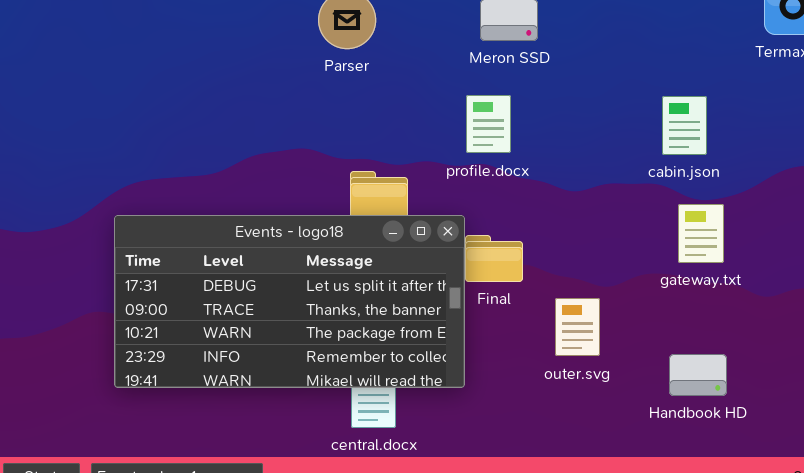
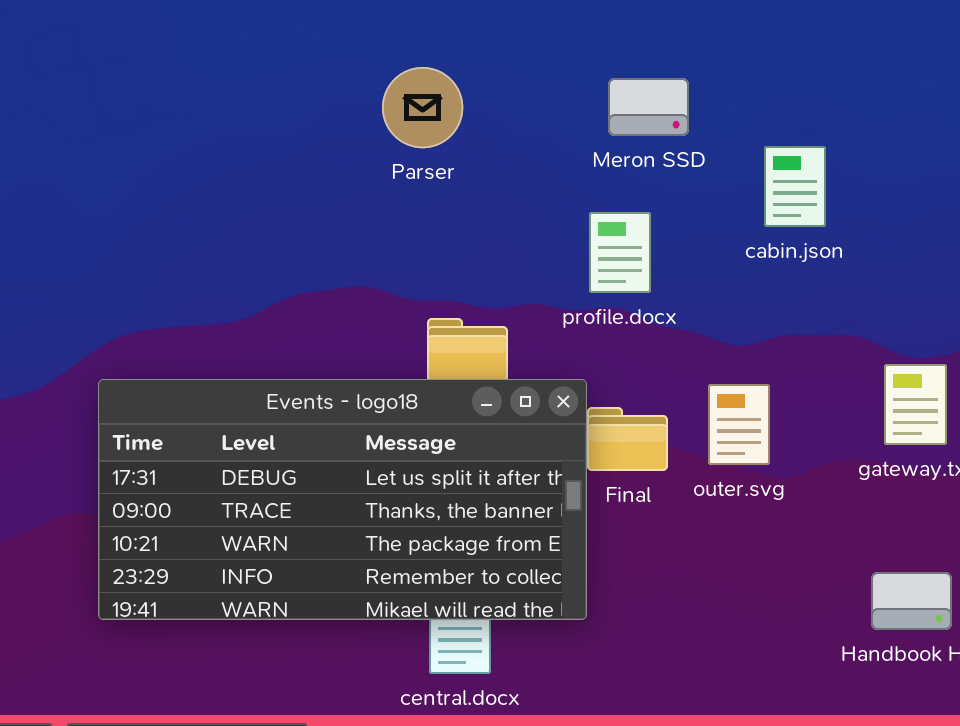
cabin.json: [662,96,707,155] -> [764,146,826,227], moved
outer.svg: [555,298,600,356] -> [708,384,770,465], moved

